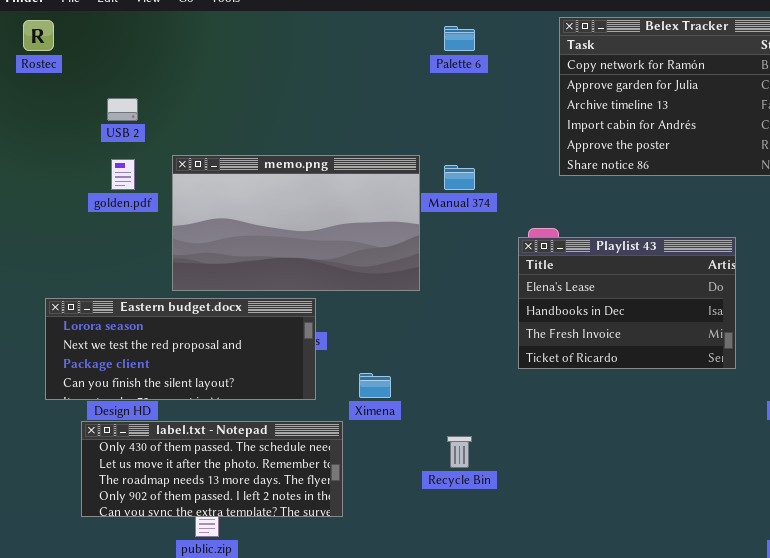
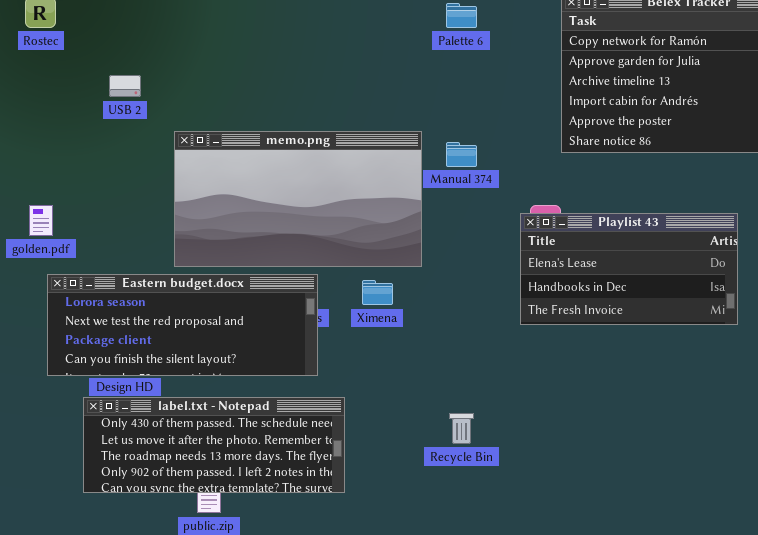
golden.pdf: [111,159,135,190] -> [29,205,53,236], moved
Playlist 43: [518,237,736,369] -> [520,213,738,325], resized
Ximena: [359,373,391,398] -> [362,280,393,305], moved

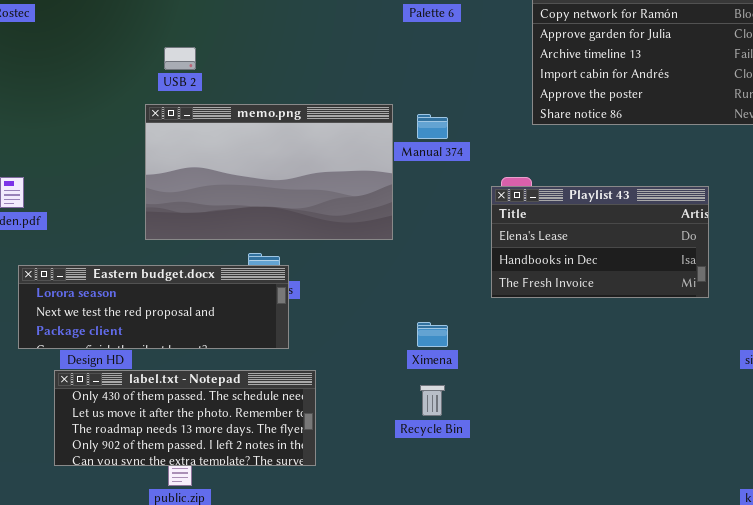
USB 2: [109,75,141,97] -> [164,47,196,70], moved
Eastern budget.docx: [47,274,318,376] -> [18,265,289,349], resized
Ximena: [362,280,393,305] -> [417,322,448,347], moved

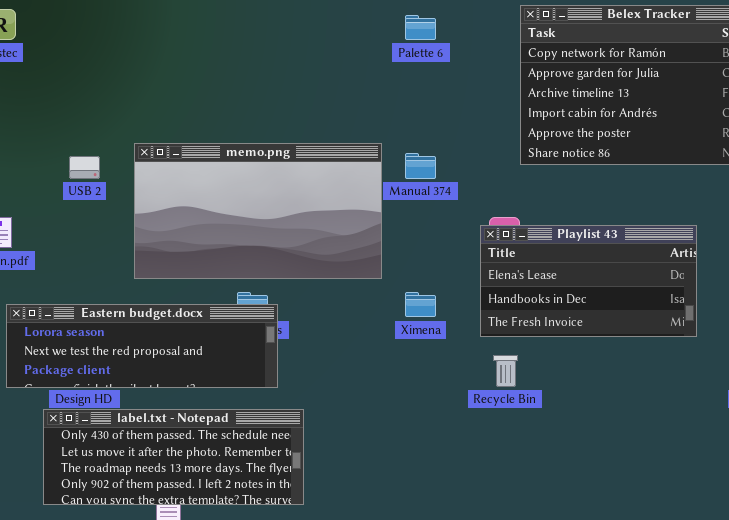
USB 2: [164,47,196,70] -> [69,156,100,179], moved
Ximena: [417,322,448,347] -> [405,292,436,317], moved
Recycle Bin: [420,385,445,416] -> [493,355,518,387], moved

